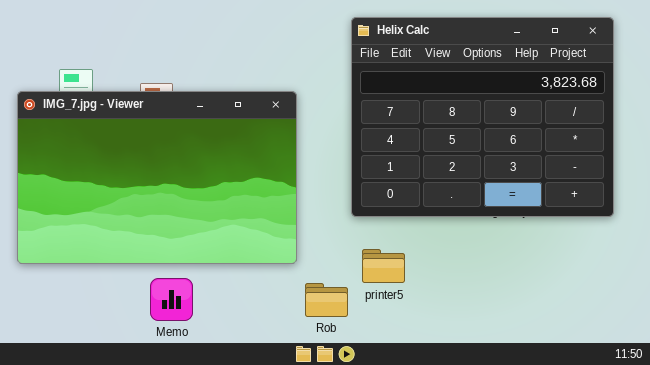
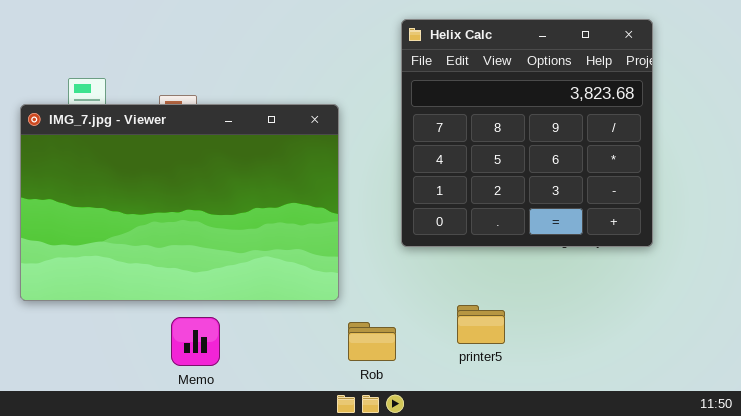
Helix Calc: [351,17,614,217] -> [401,19,653,247], resized
printer5: [362,249,405,283] -> [457,305,505,344], moved

